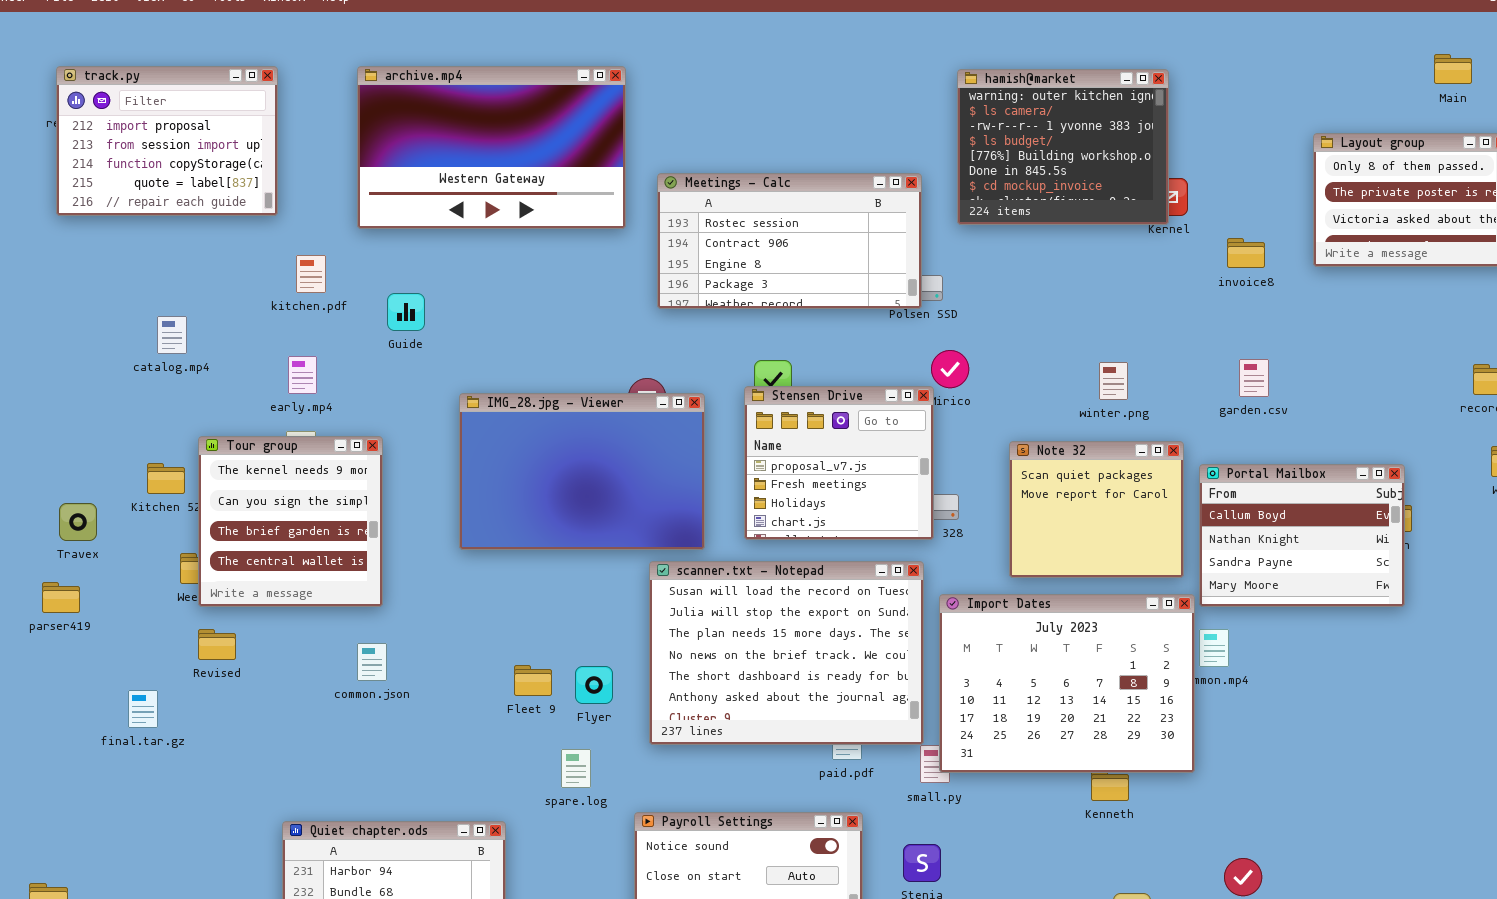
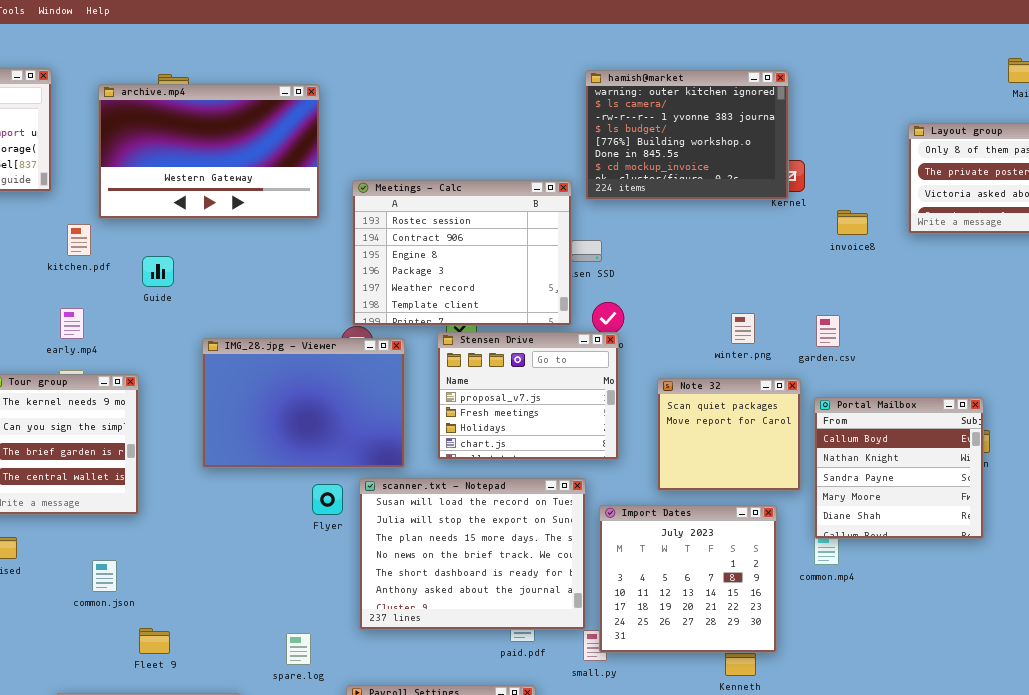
archive.mp4: [357,66,626,229] -> [98,84,320,219], moved
hamish@market: [957,69,1169,225] -> [585,70,789,200], resized
Meetings - Calc: [657,173,922,309] -> [352,180,572,326], moved, resized
garden.csv: [1239,359,1269,397] -> [816,315,840,347], moved
Stensen Drive: [744,386,934,540] -> [437,332,619,460], resized
Portal Mailbox: [1199,464,1405,607] -> [814,397,984,539], resized
Import Dates: [939,594,1195,773] -> [599,505,777,653], resized
common.json: [357,643,387,681] -> [92,560,117,592], moved
Fleet 9: [514,665,552,696] -> [139,628,170,654], moved
Flyer: [575,666,613,704] -> [312,484,343,515], moved

